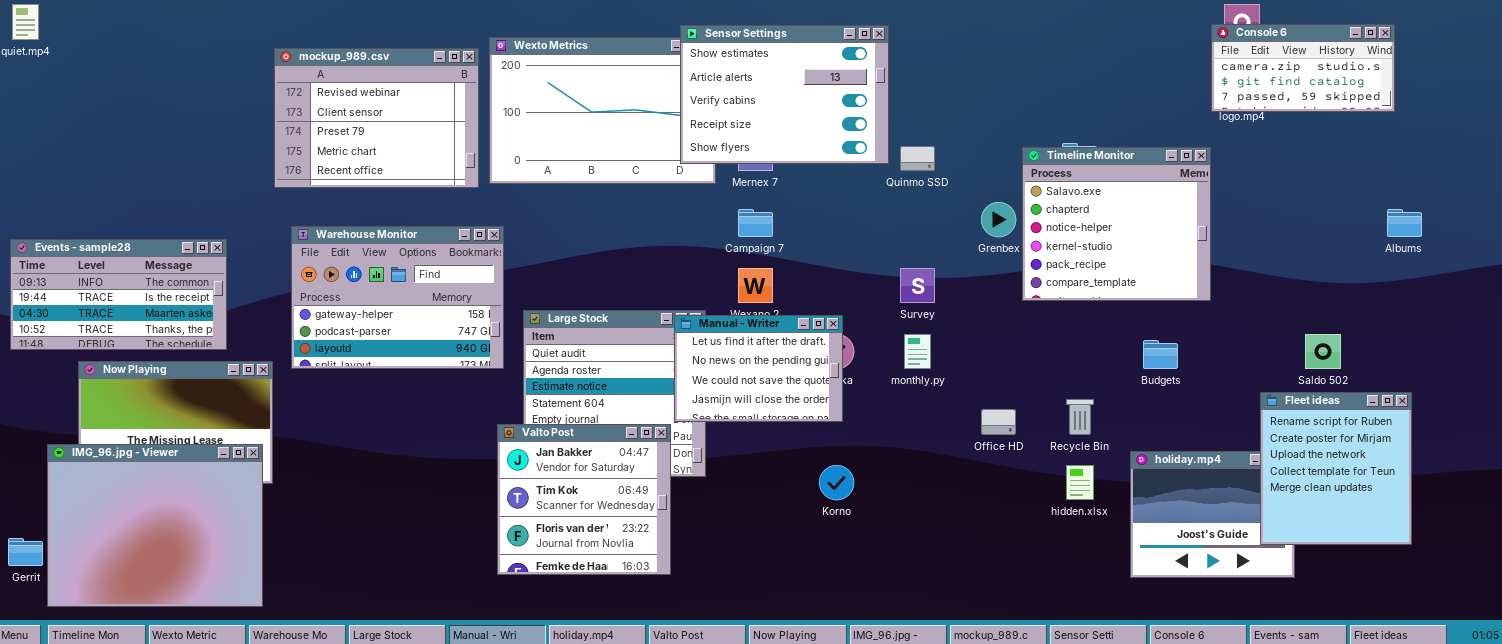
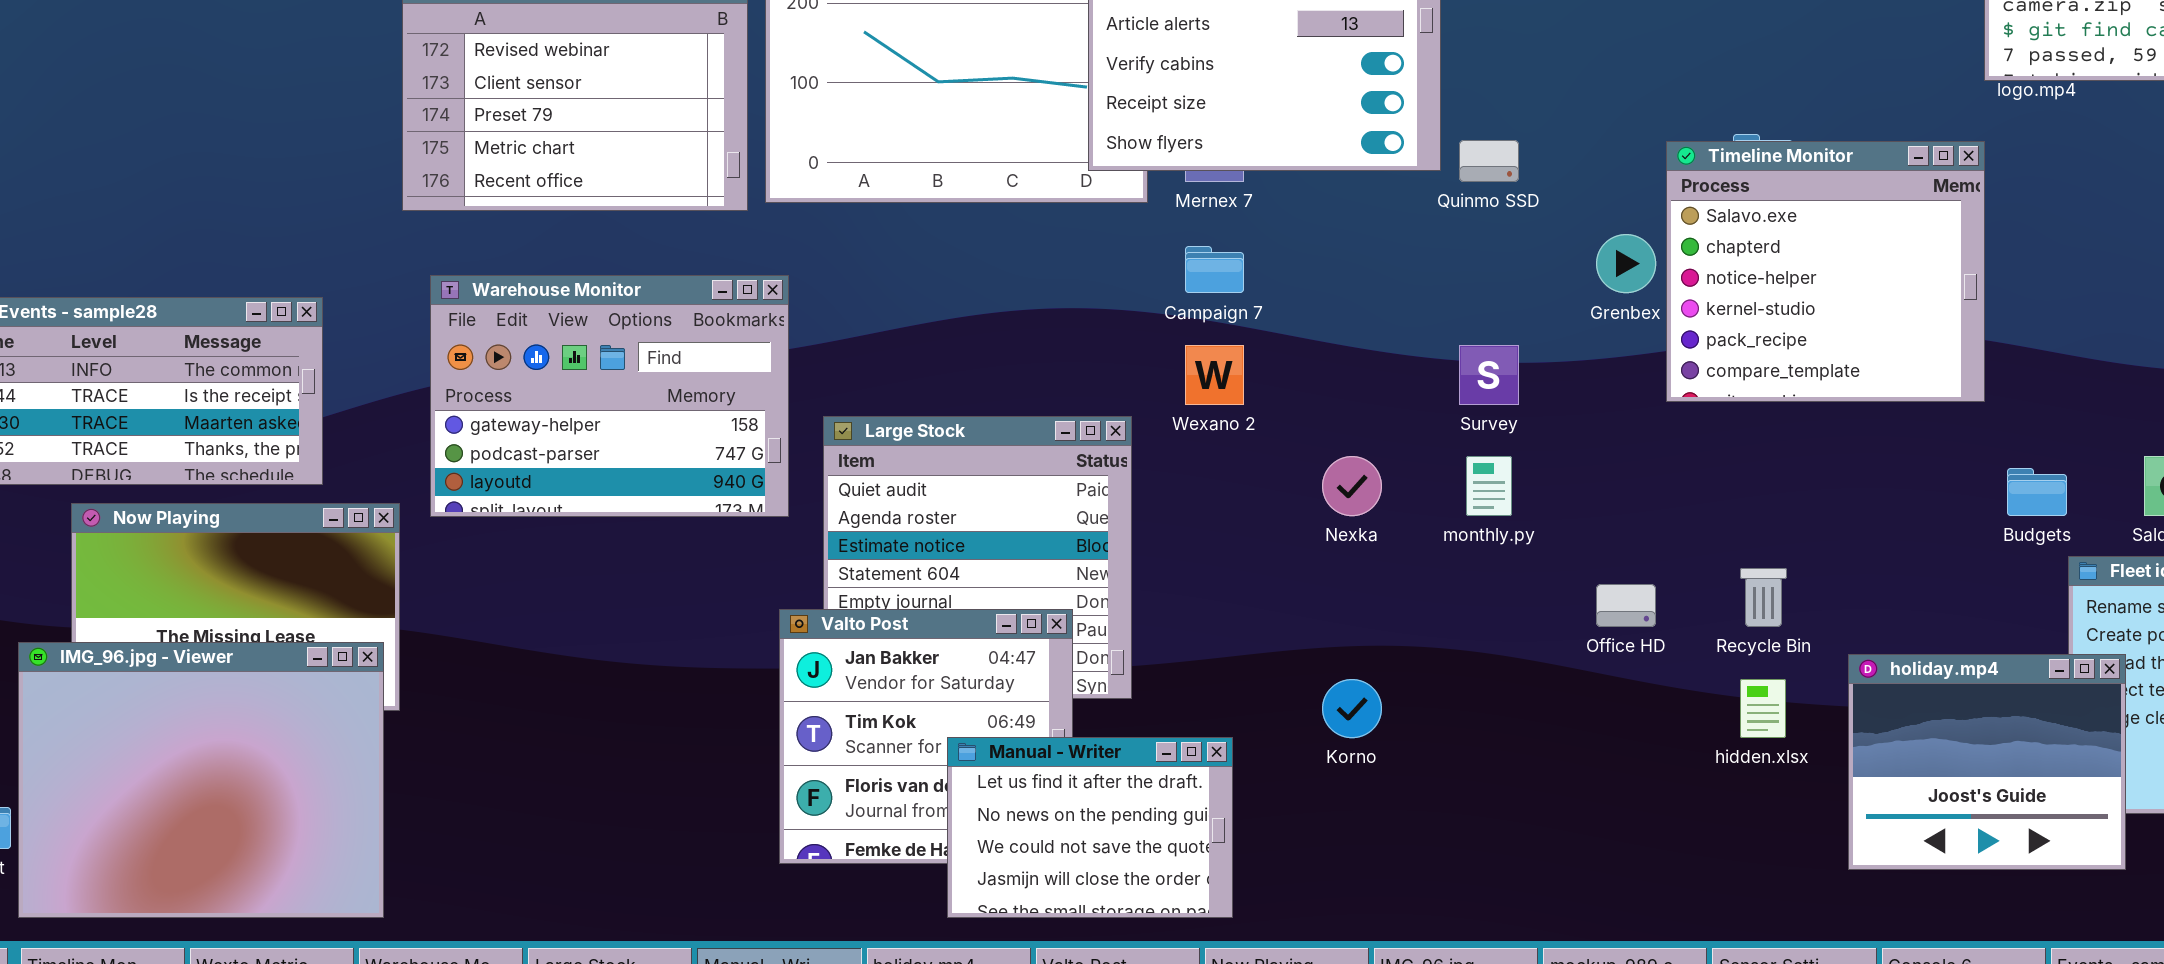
Manual - Writer: [674,315,843,422] -> [947,737,1233,918], moved
Budgets: [1143,340,1178,369] -> [2007,468,2067,516], moved
holiday.mp4: [1130,451,1295,578] -> [1848,654,2126,870], raised

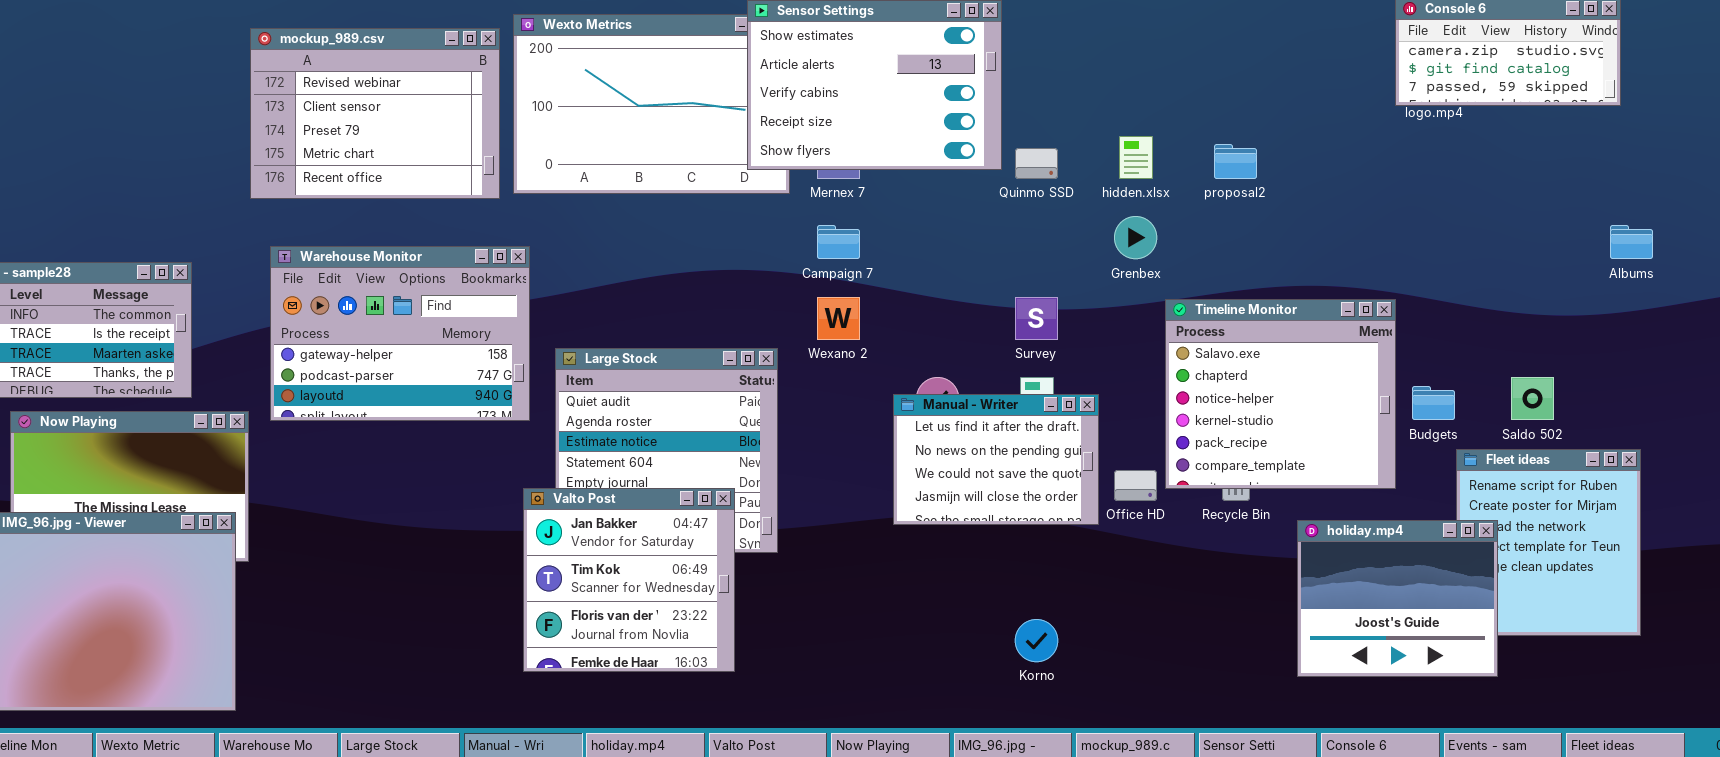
Timeline Monitor: [1666,141,1985,402] -> [1165,299,1396,489], moved
Korno: [1322,679,1382,738] -> [1015,619,1058,662], moved
hidden.xlsx: [1740,679,1786,738] -> [1119,136,1153,179], moved
Manual - Writer: [947,737,1233,918] -> [893,394,1099,525], moved

